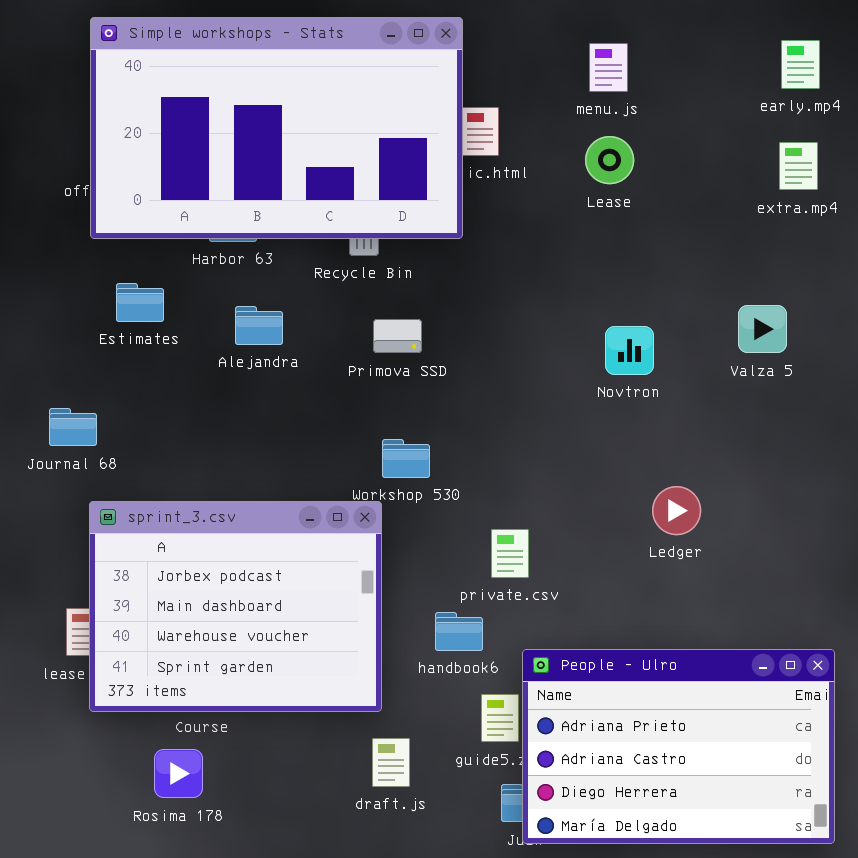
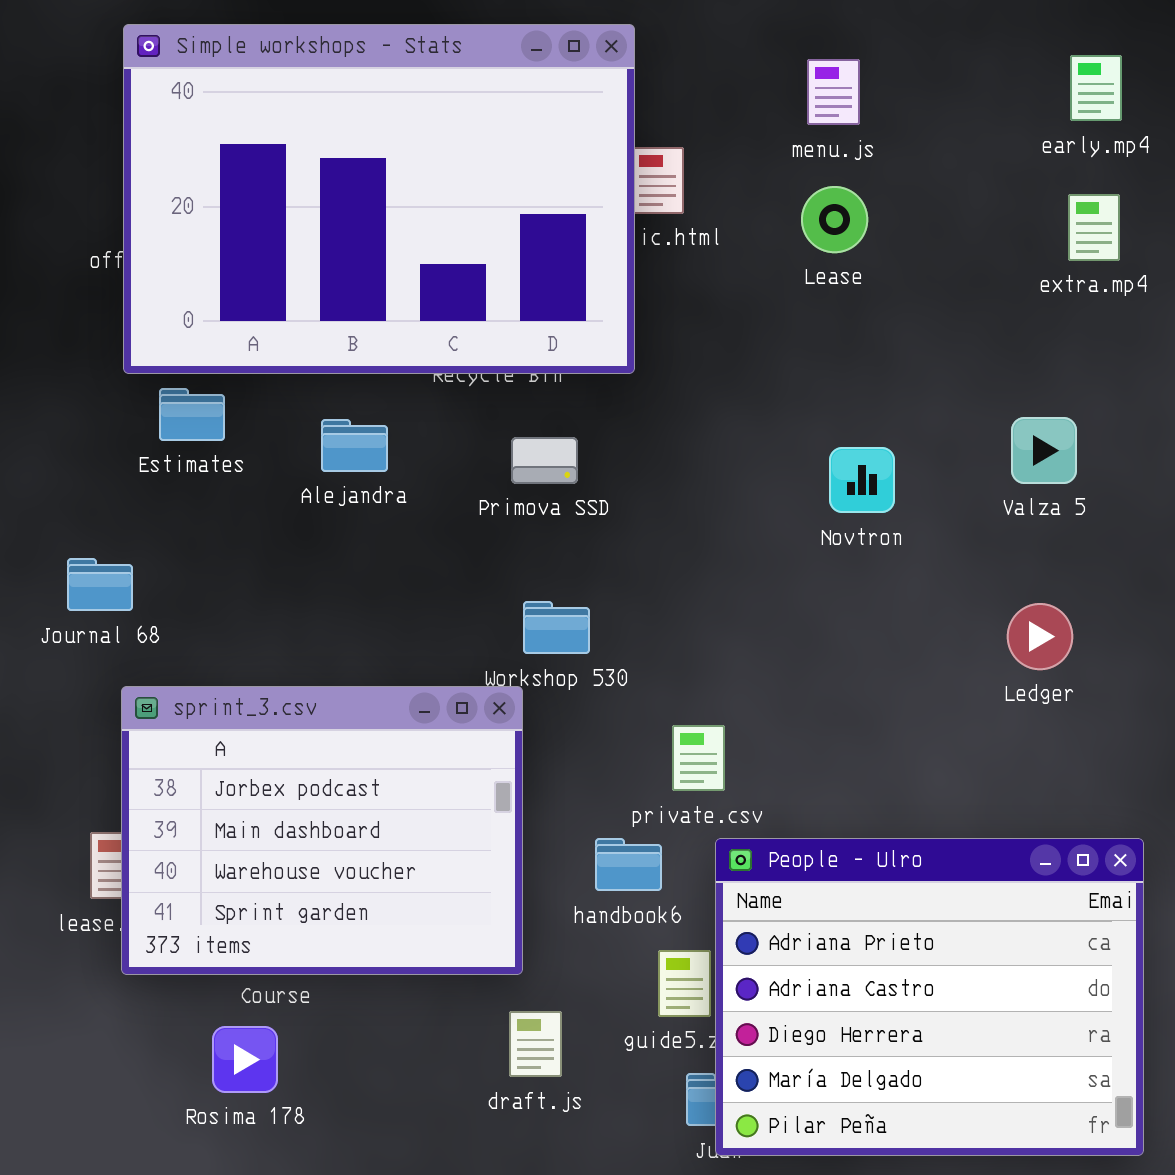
Simple workshops - Stats: [90,17,463,239] -> [123,24,635,374], resized
Ledger: [652,486,701,535] -> [1007,603,1073,670], moved
People - Ulro: [522,649,835,844] -> [715,838,1144,1156], resized

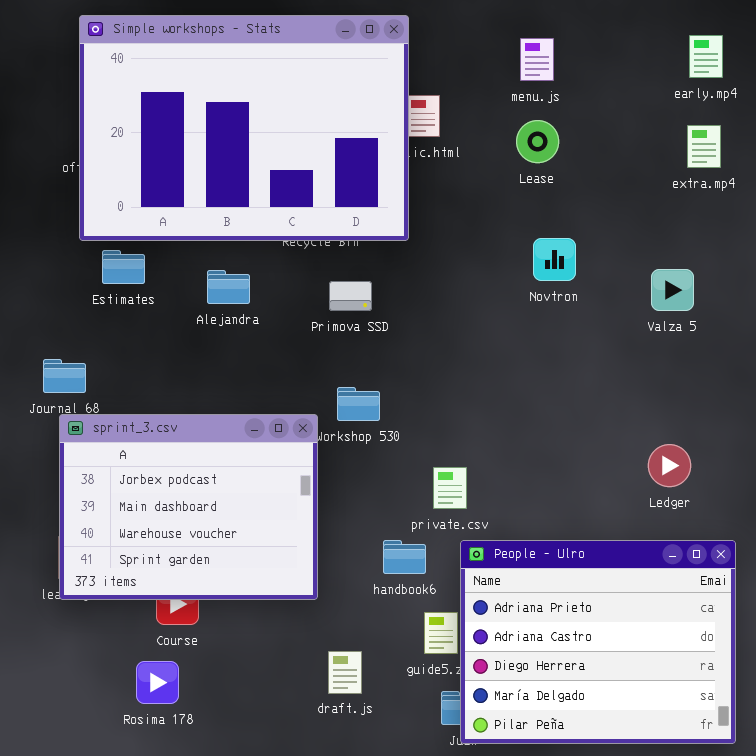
Novtron: [829,447,895,513] -> [533,238,576,281], moved
Ledger: [1007,603,1073,670] -> [648,444,691,487], moved
sprint_3.csv: [121,686,523,975] -> [59,414,318,600], moved

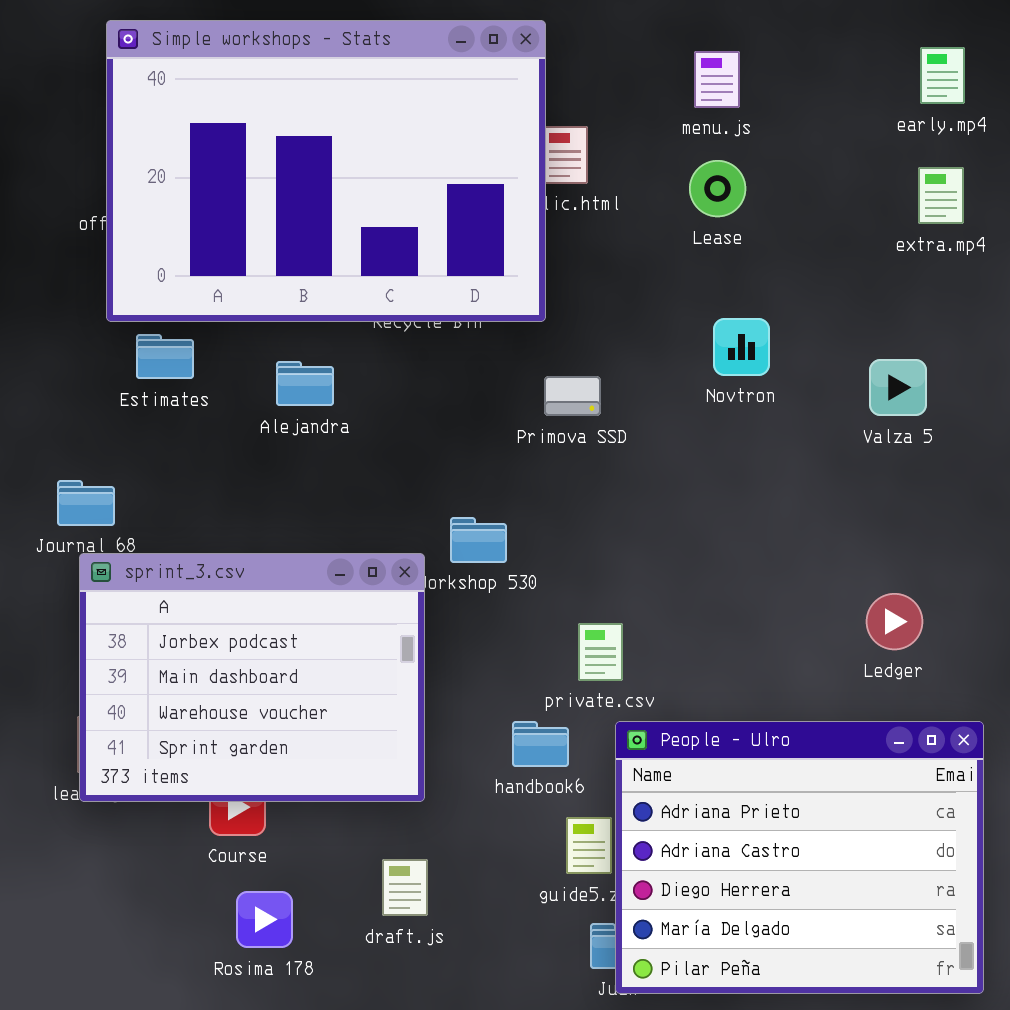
Primova SSD: [329,281,372,311] -> [544,376,601,416], moved
draft.js: [328,651,362,694] -> [382,859,428,916], moved
Rosima 178: [136,661,179,704] -> [236,891,293,948], moved

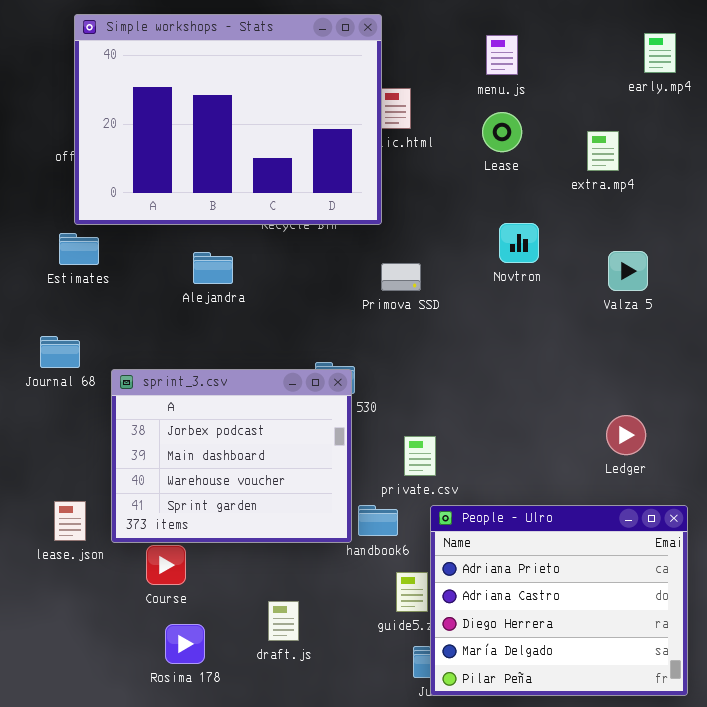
extra.mp4: [918,167,964,224] -> [587,131,619,171], moved
Estimates: [136,334,194,379] -> [59,233,99,265], moved
sprint_3.csv: [79,553,425,802] -> [111,369,352,543], moved

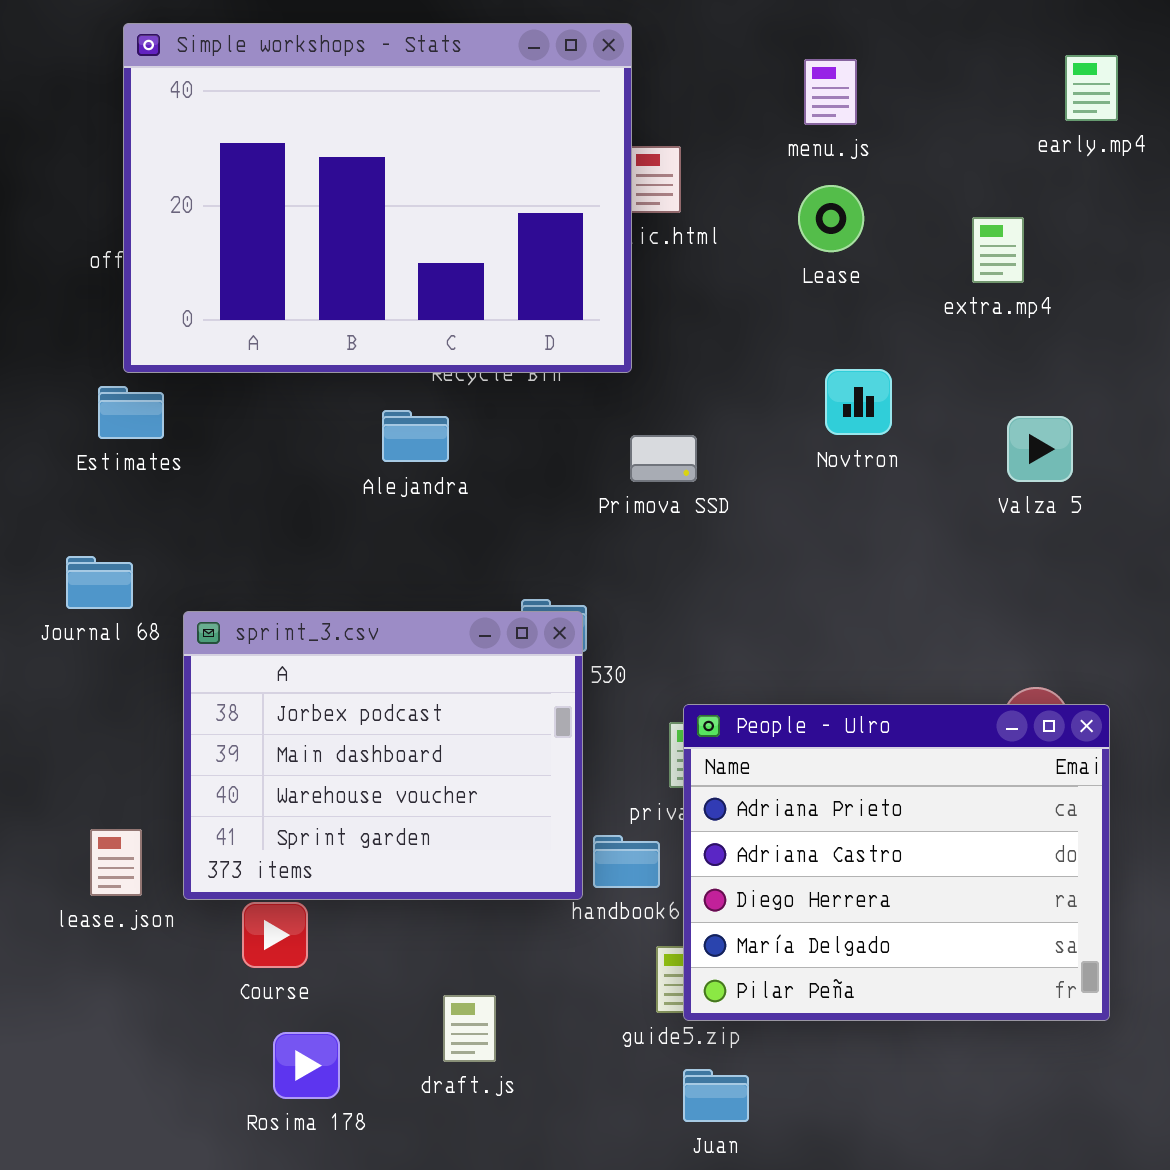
Alejandra: [193,252,233,284] -> [382,410,449,462], moved
People - Ulro: [430,505,688,696] -> [683,704,1110,1021], moved

